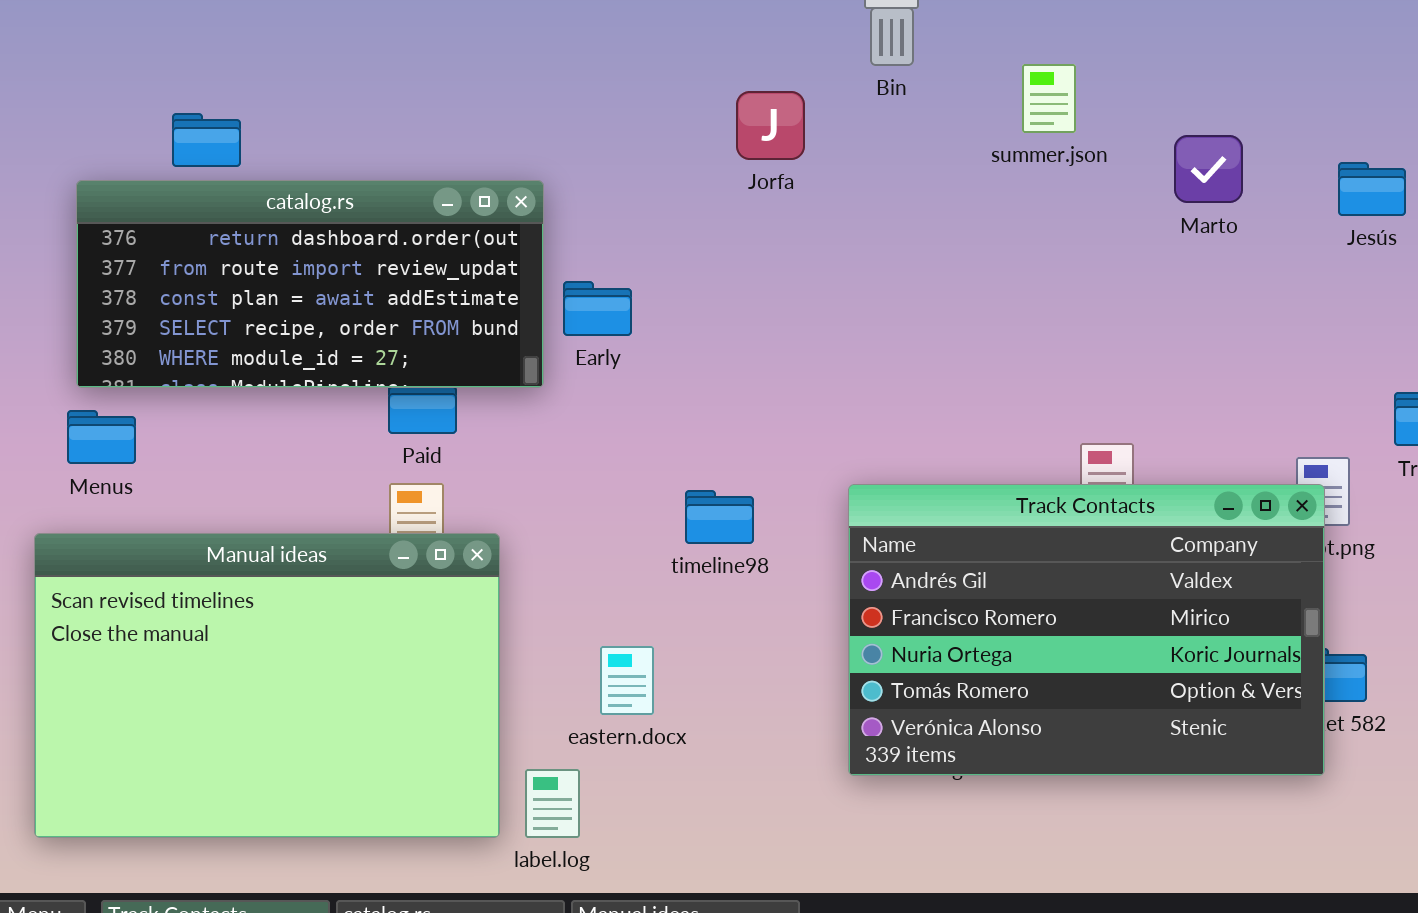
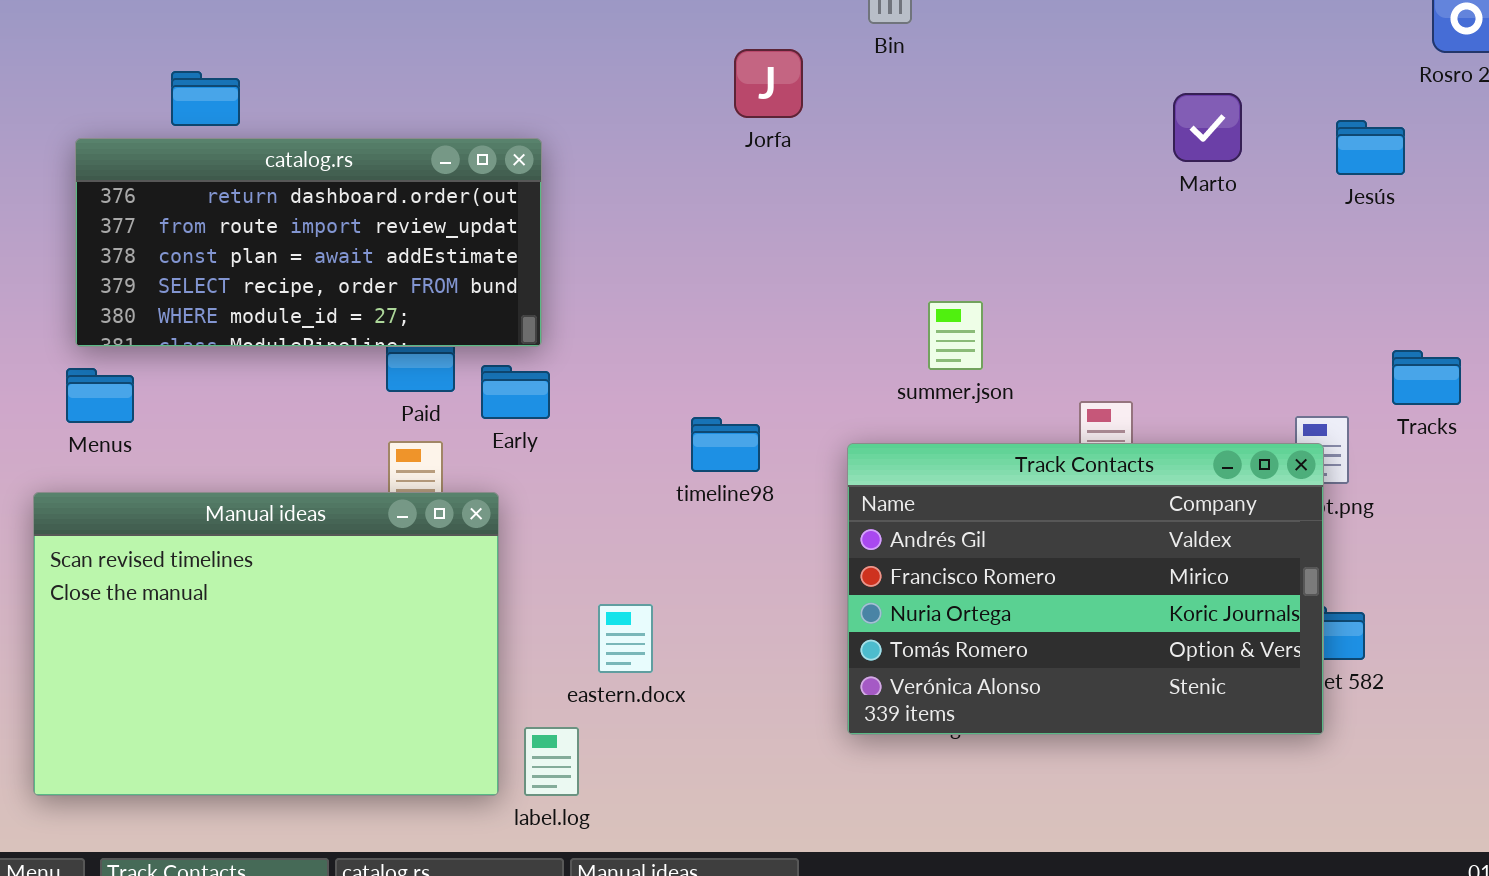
summer.json: [1022,64,1076,133] -> [928,301,983,370], moved
Early: [563,281,632,336] -> [481,365,550,419], moved
timeline98: [685,490,754,544] -> [691,417,760,472], moved

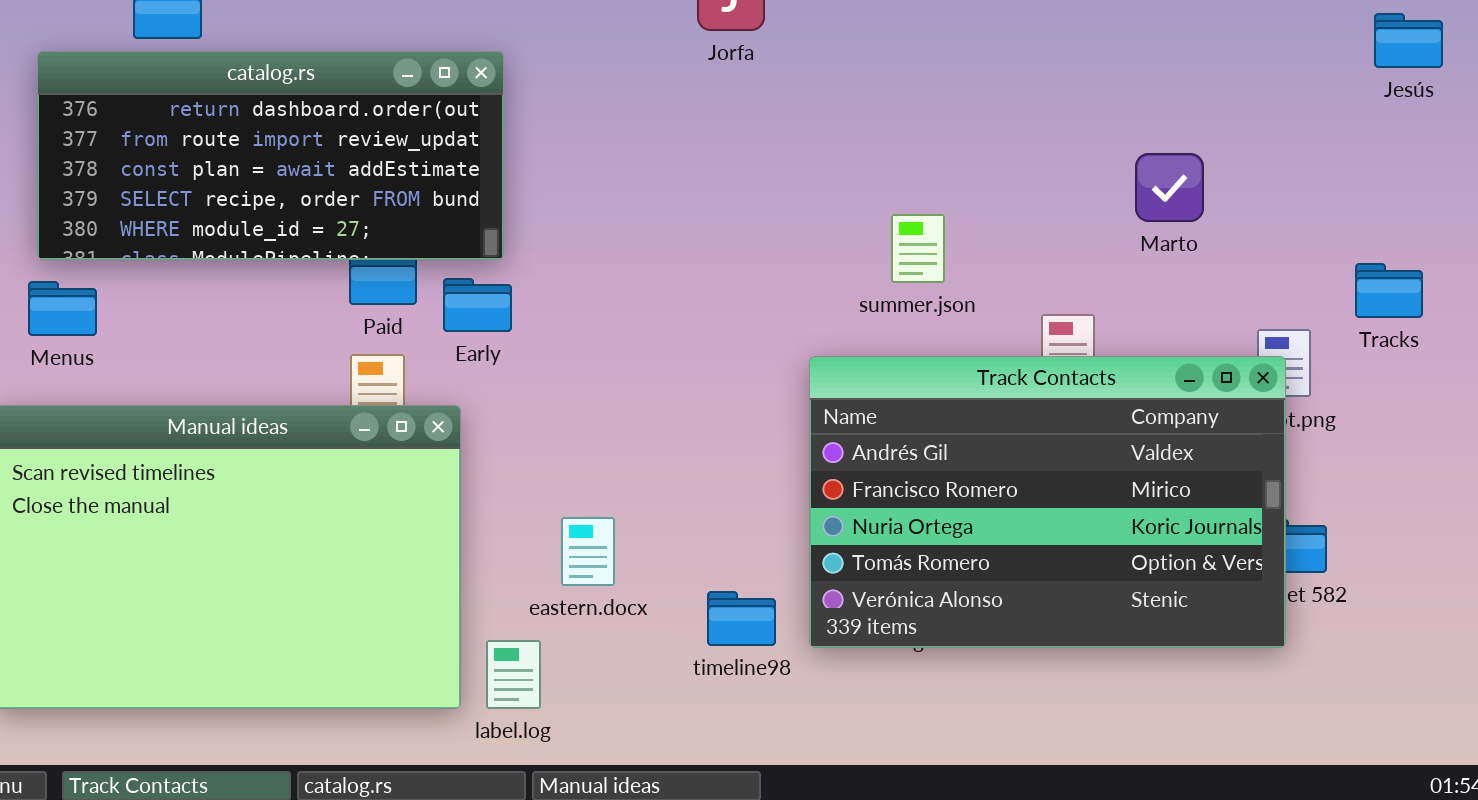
Marto: [1173,93,1242,162] -> [1135,153,1204,222], moved
Jesús: [1336,120,1405,175] -> [1374,13,1443,68], moved
timeline98: [691,417,760,472] -> [707,591,776,646], moved

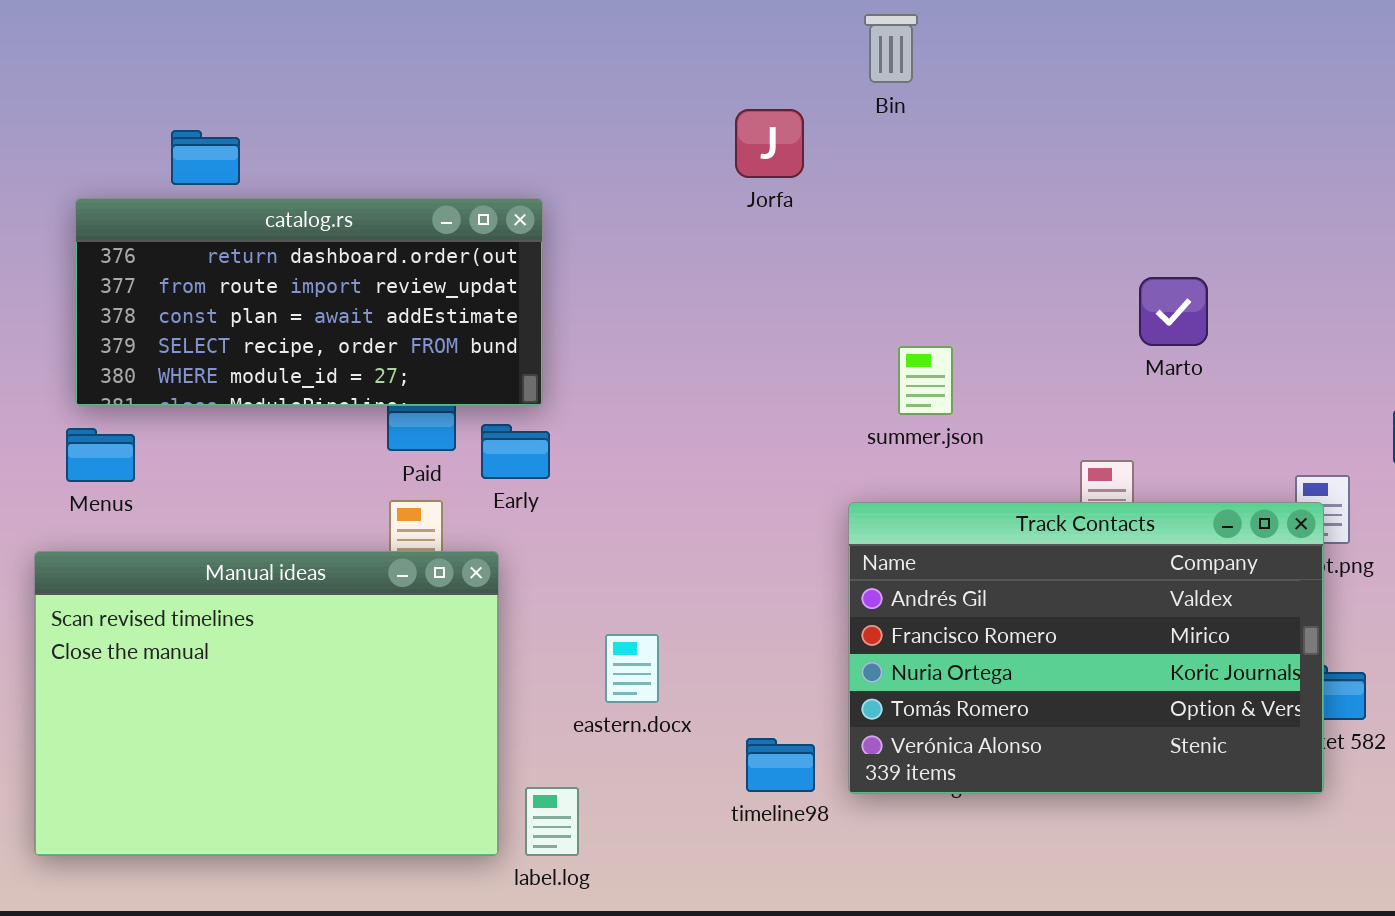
Marto: [1135,153,1204,222] -> [1139,277,1208,346], moved
summer.json: [891,214,945,283] -> [898,346,953,415], moved
eastern.docx: [561,517,615,586] -> [605,634,659,703], moved

